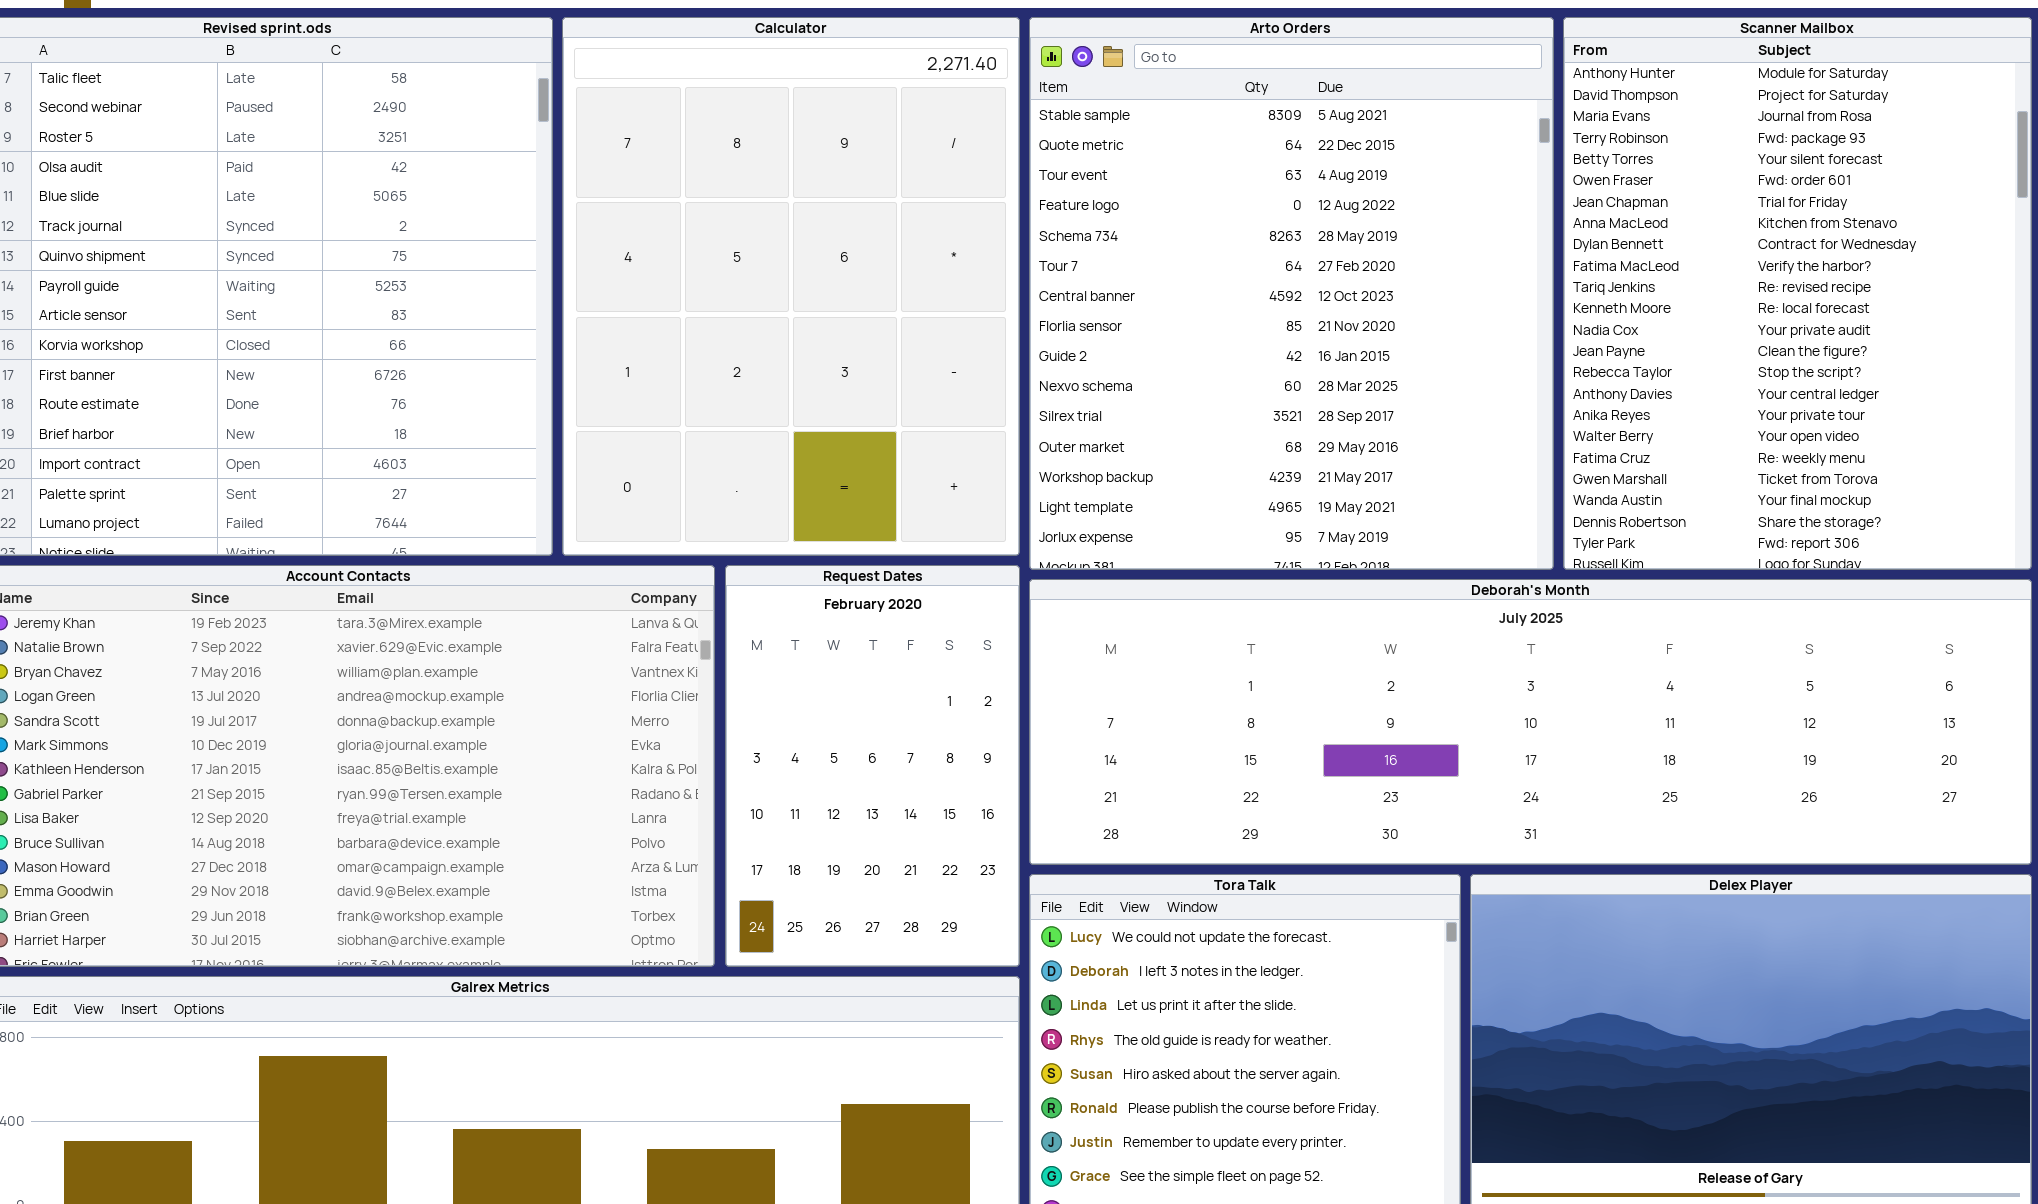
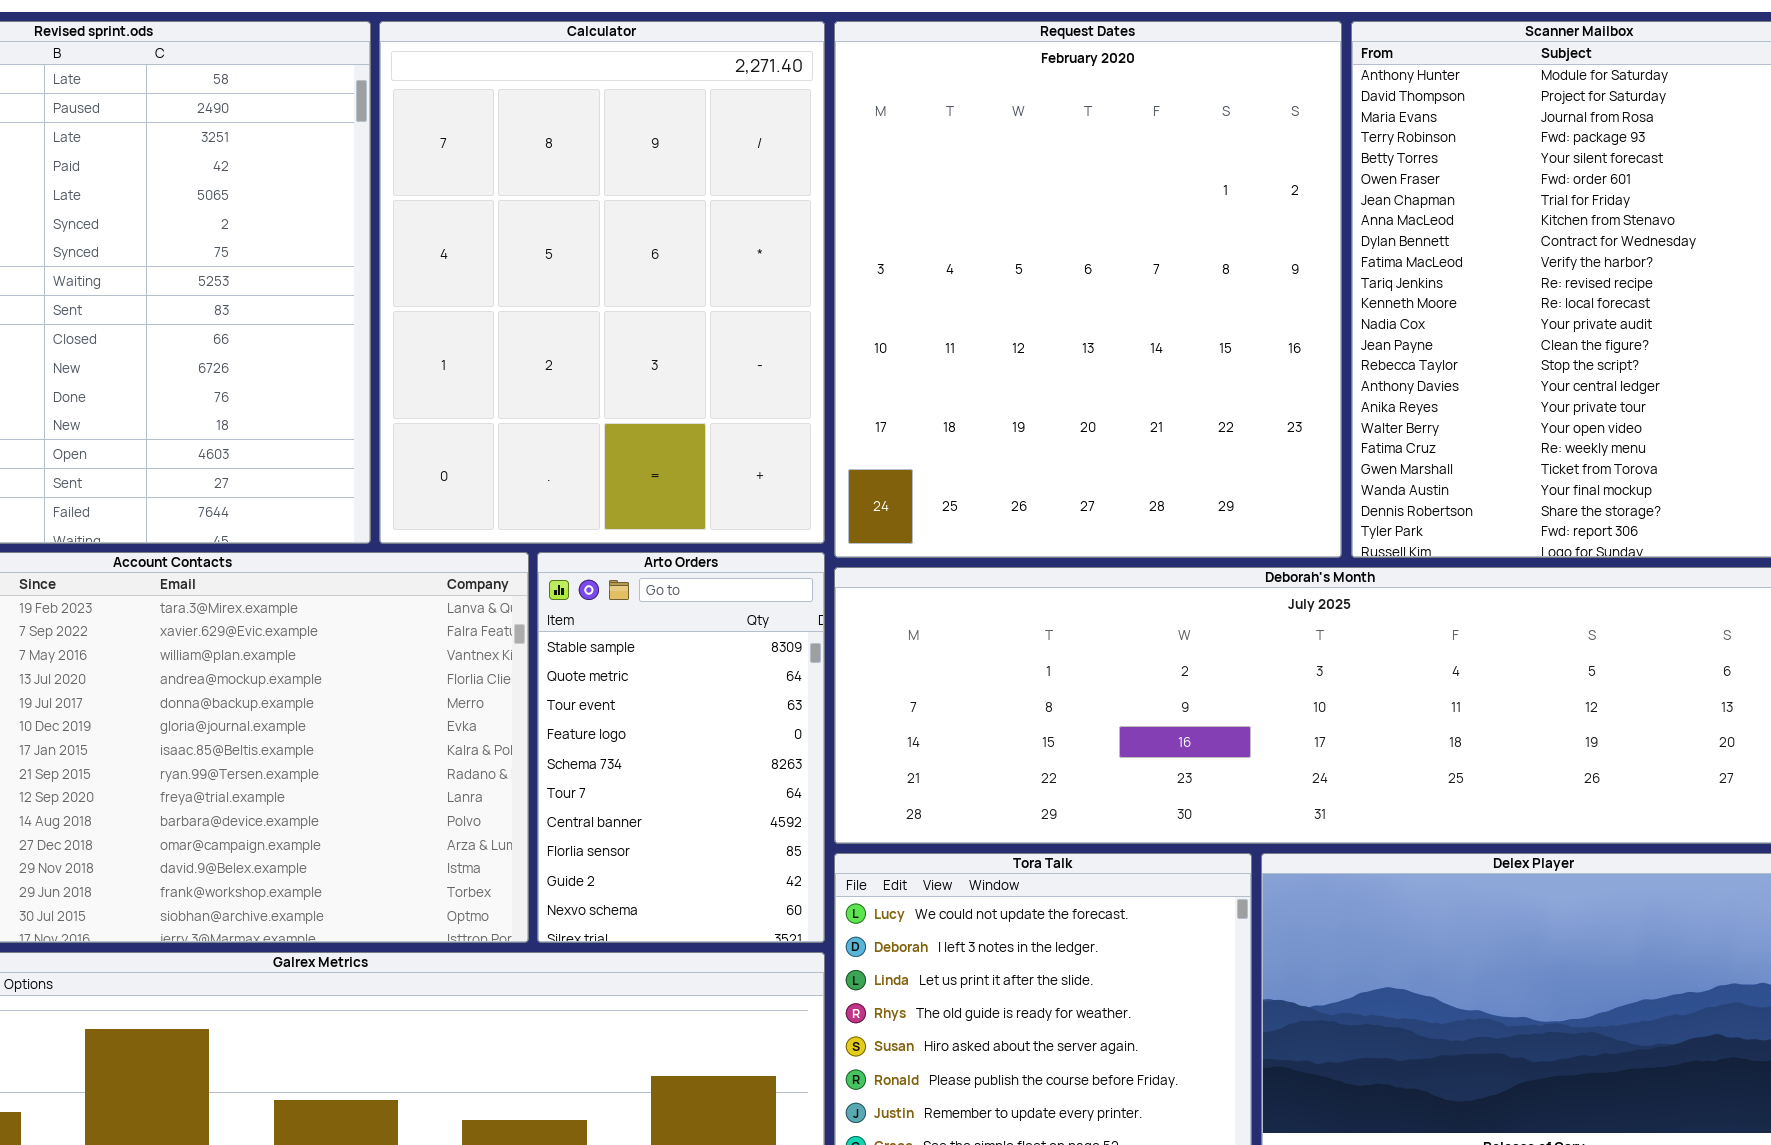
Arto Orders: [1029,17,1554,570] -> [537,552,825,943], moved, resized
Request Dates: [725,565,1020,967] -> [834,21,1342,558], moved, resized

